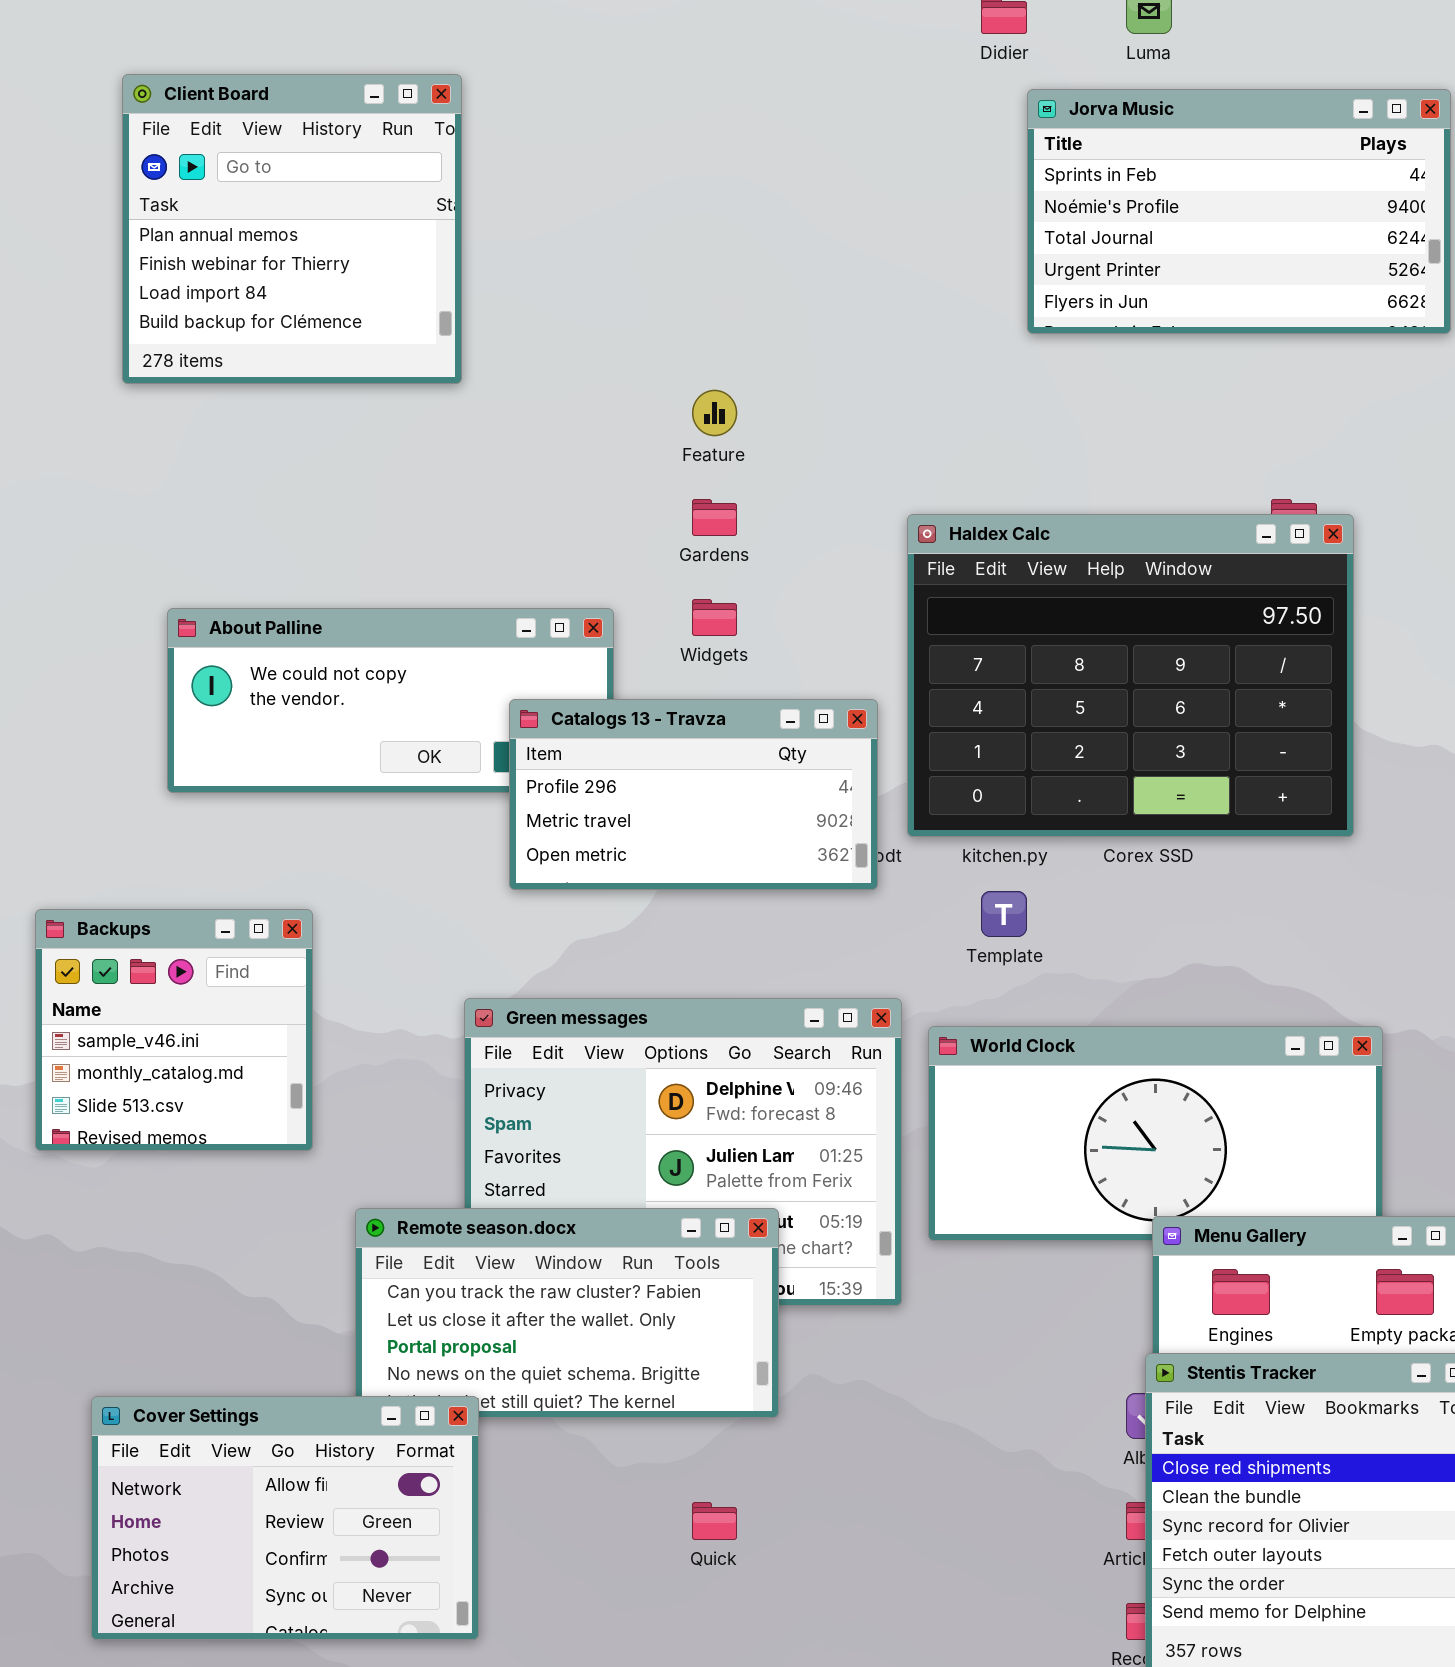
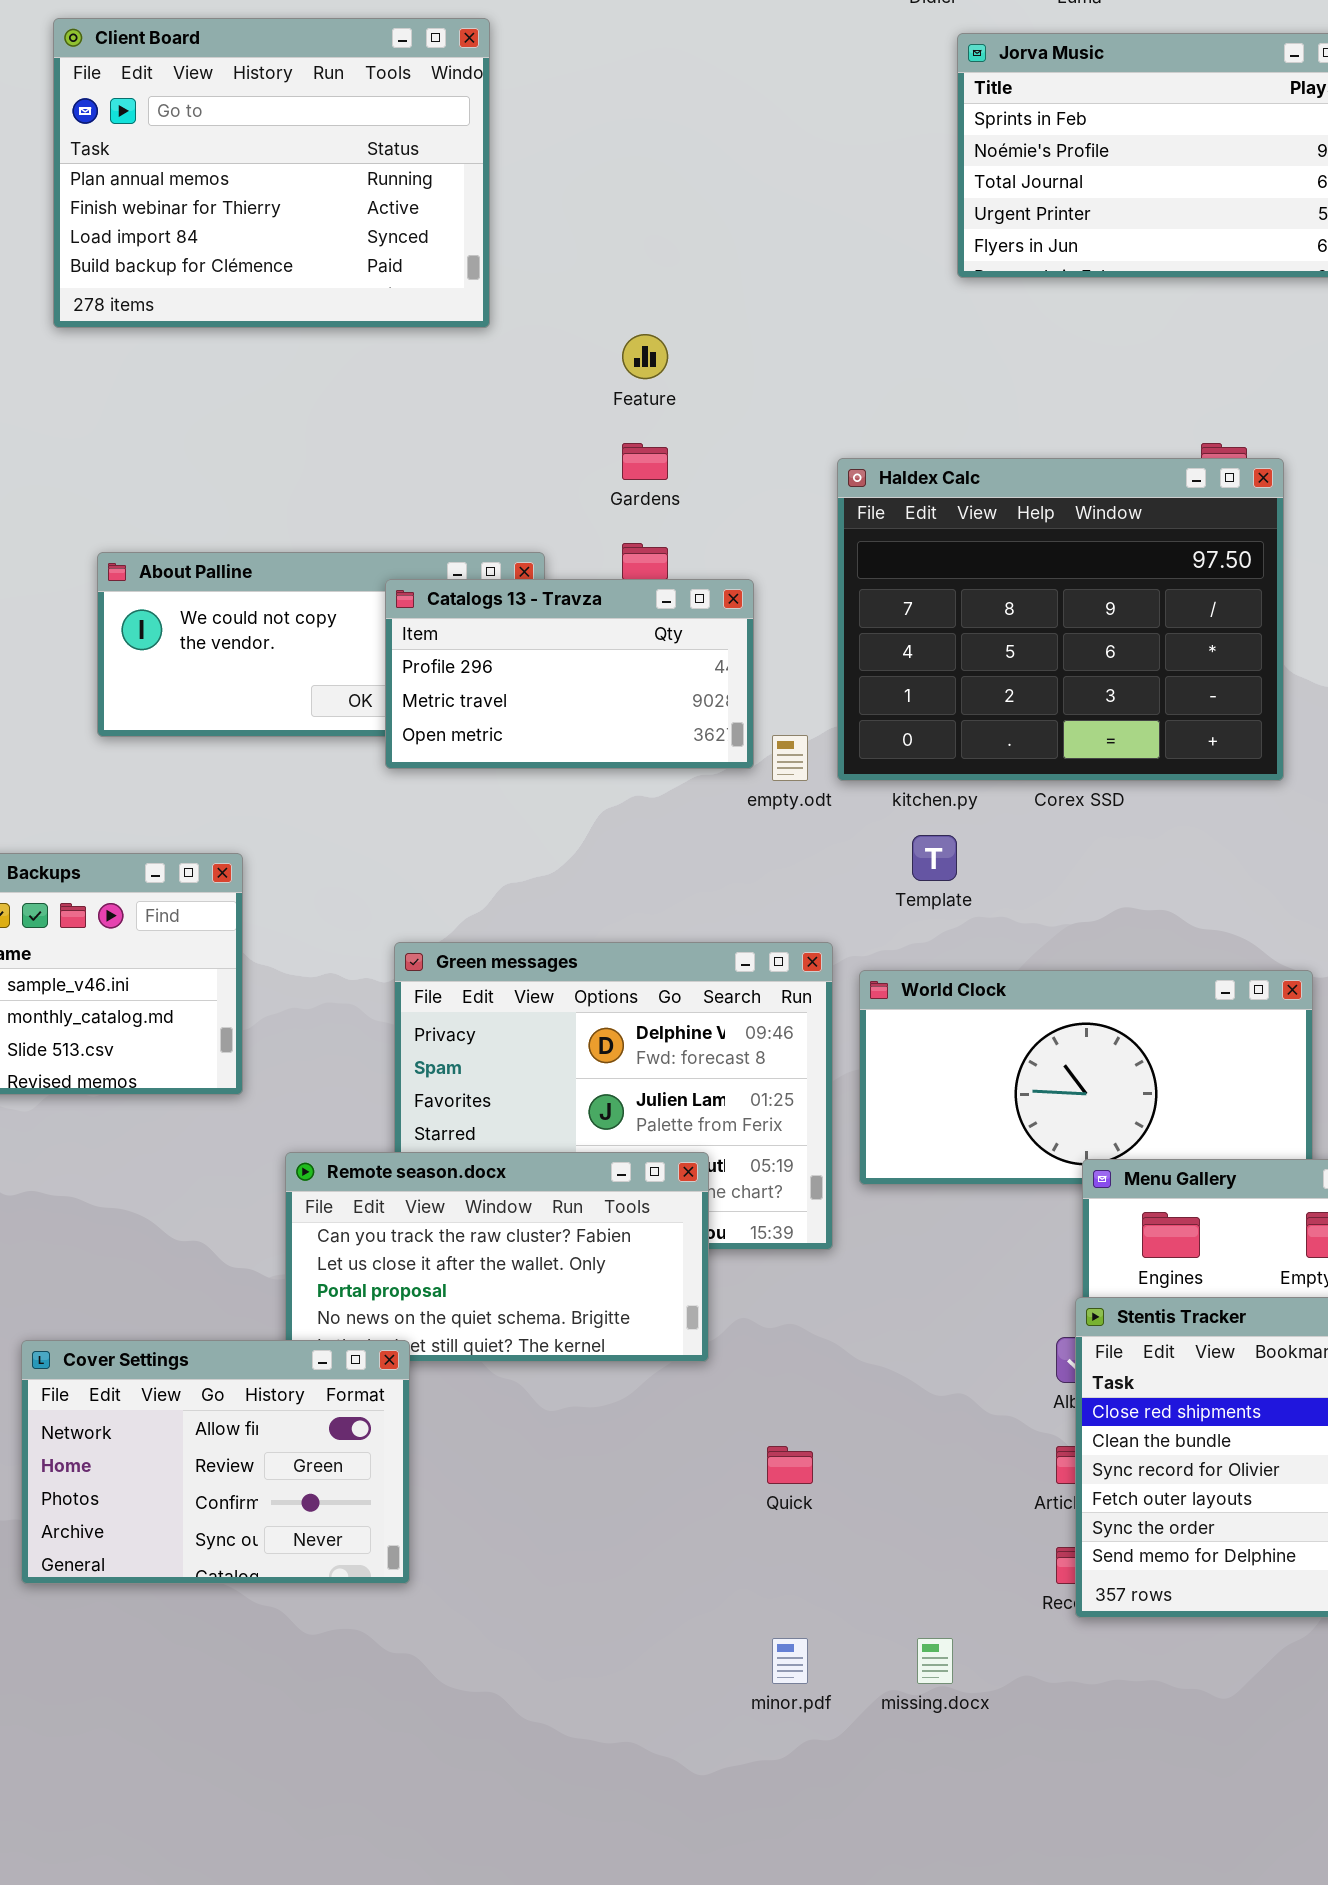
Client Board: [122,74,462,384] -> [53,18,490,328], resized
Catalogs 13 - Travza: [509,699,878,890] -> [385,579,754,769], moved
Quick: [692,1502,737,1540] -> [767,1446,813,1484], moved

